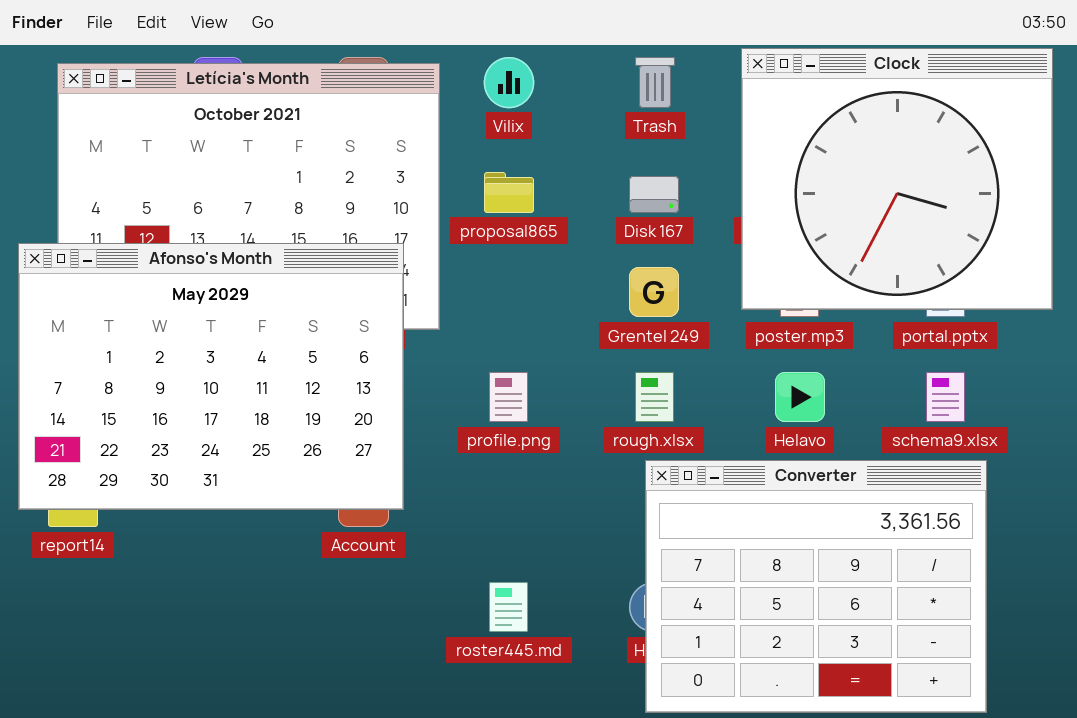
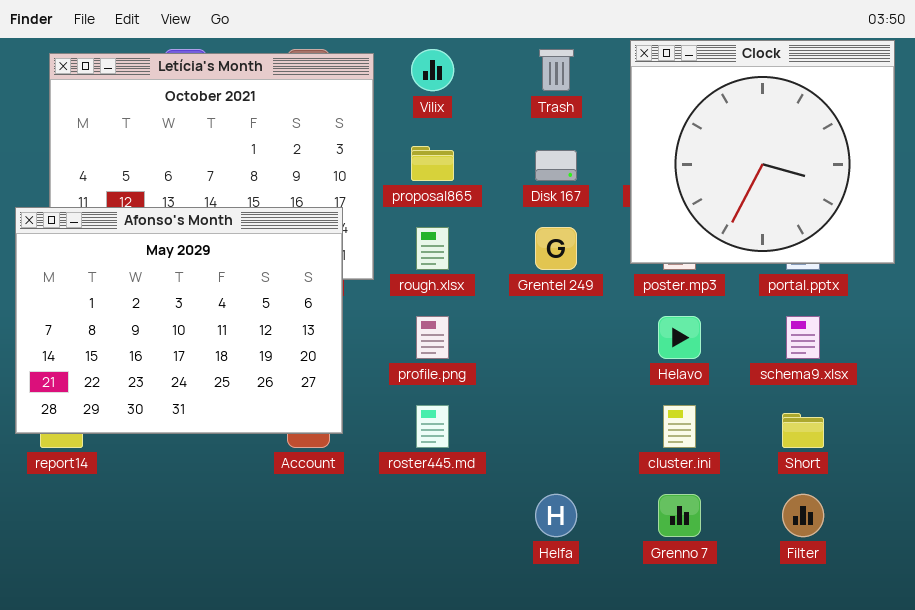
rough.xlsx: [635,372,674,422] -> [416,227,449,270], moved
Converter: [645,460,987,713] -> none, closed
roster445.md: [489,582,528,632] -> [416,405,449,448], moved

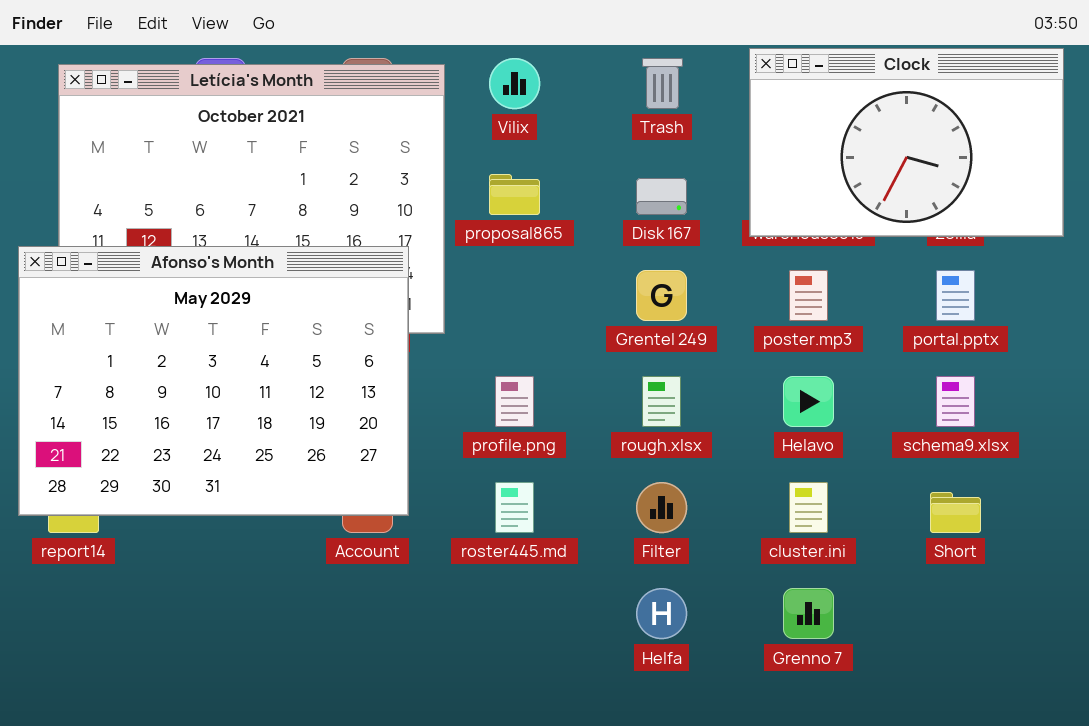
Clock: [630,40,895,264] -> [749,48,1064,237], resized
rough.xlsx: [416,227,449,270] -> [642,376,681,427], moved
Filter: [782,494,824,537] -> [636,482,687,533], moved

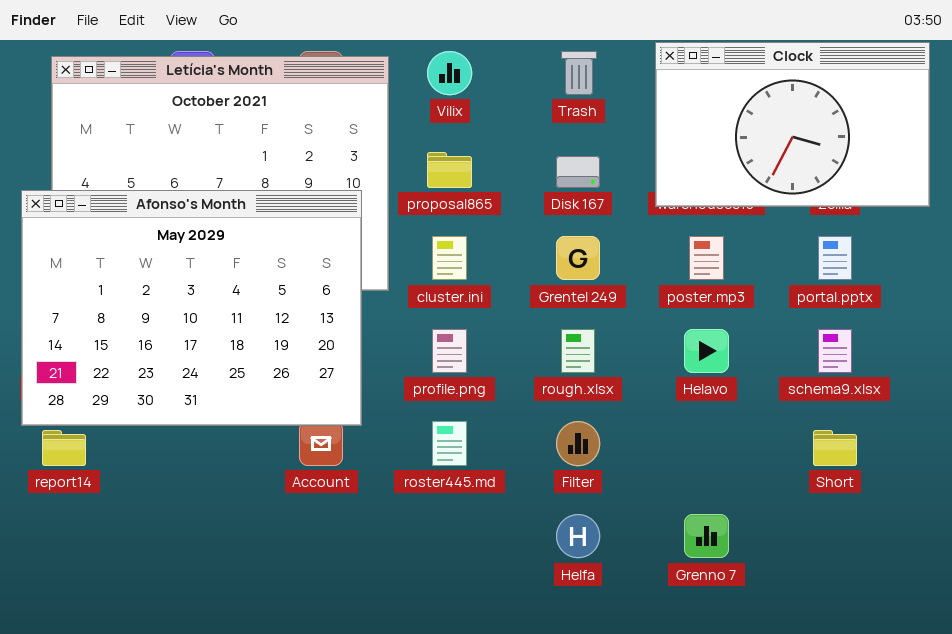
Afonso's Month: [18,246,409,516] -> [21,190,362,426], moved
cluster.ini: [789,482,828,533] -> [432,236,467,280], moved

